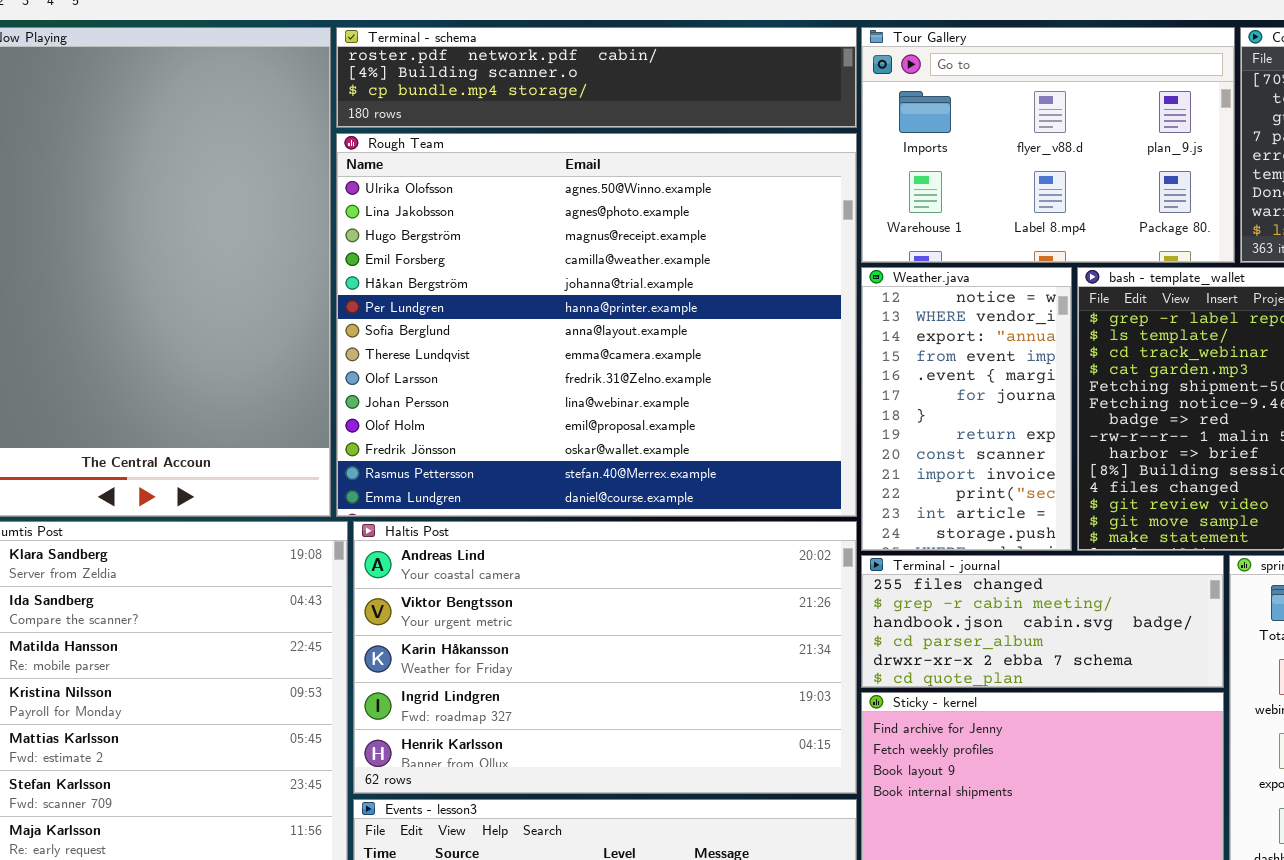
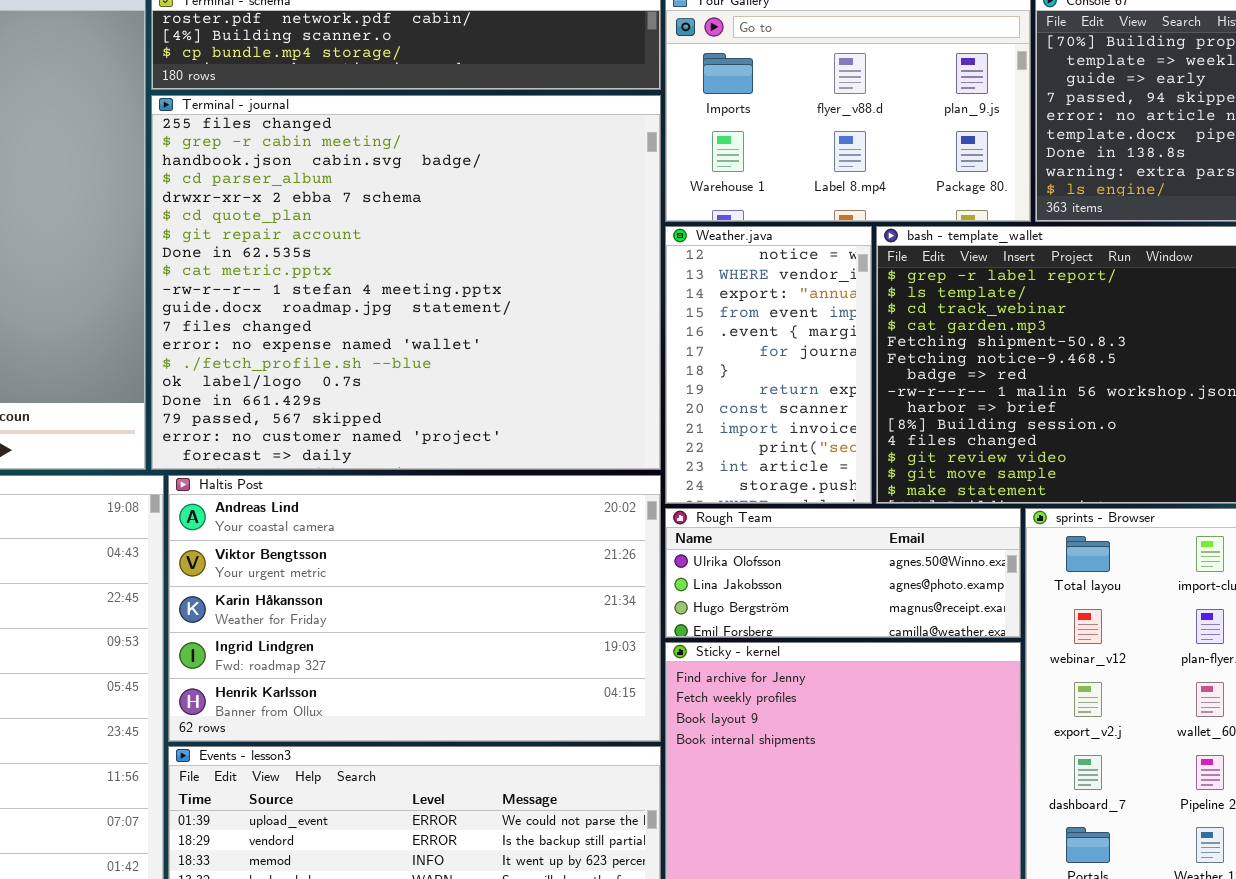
Rough Team: [336,133,857,517] -> [665,508,1021,638], moved, resized
Terminal - journal: [861,555,1224,688] -> [151,95,661,470], moved, resized

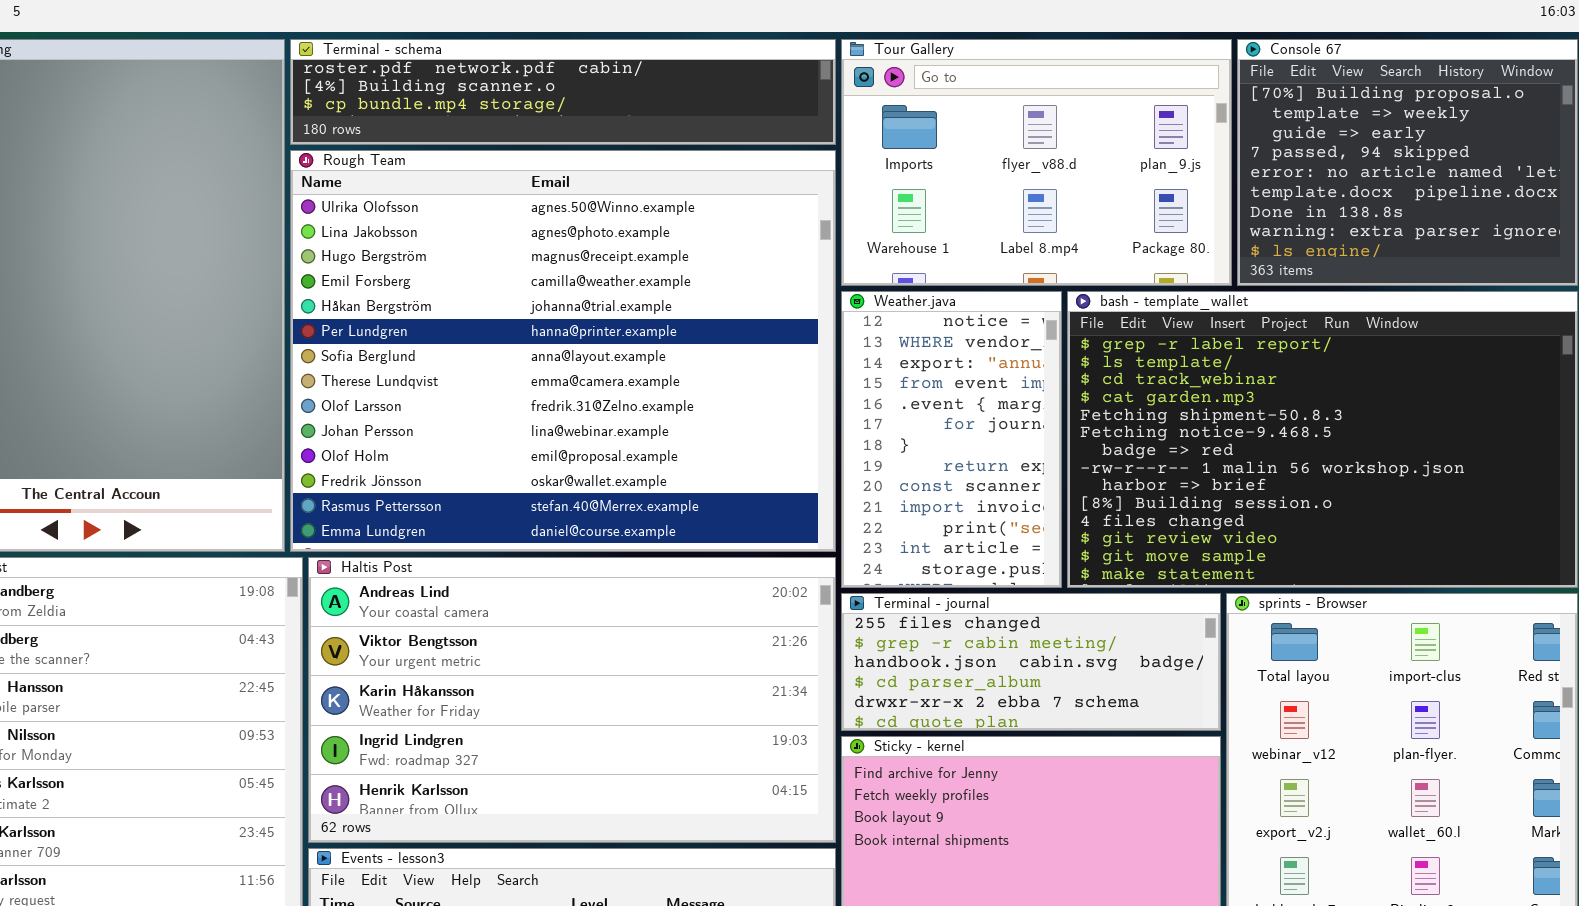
Terminal - journal: [151,95,661,470] -> [841,593,1221,731], moved, resized
Rough Team: [665,508,1021,638] -> [290,150,836,552], moved, resized

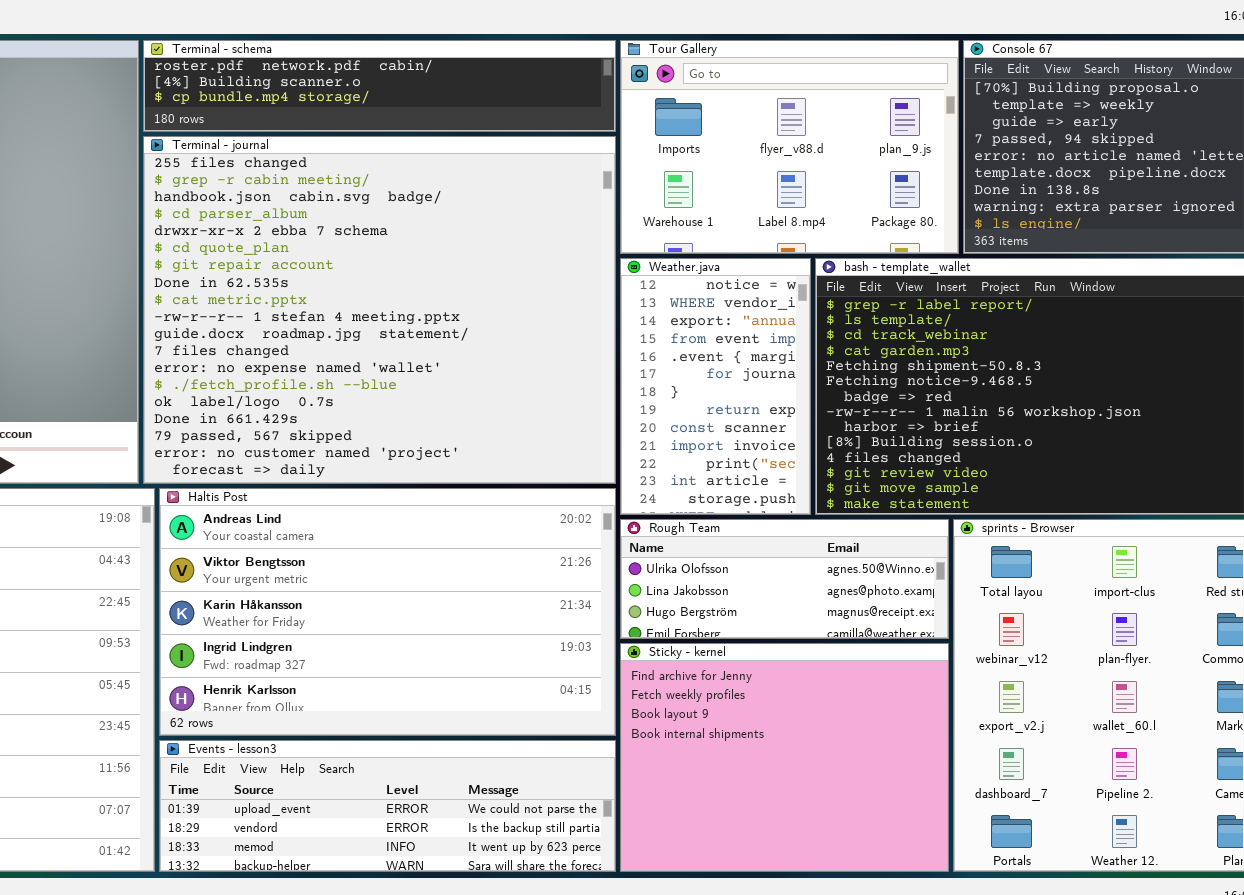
Rough Team: [290,150,836,552] -> [620,519,949,639], moved, resized
Terminal - journal: [841,593,1221,731] -> [143,136,616,484], moved, resized

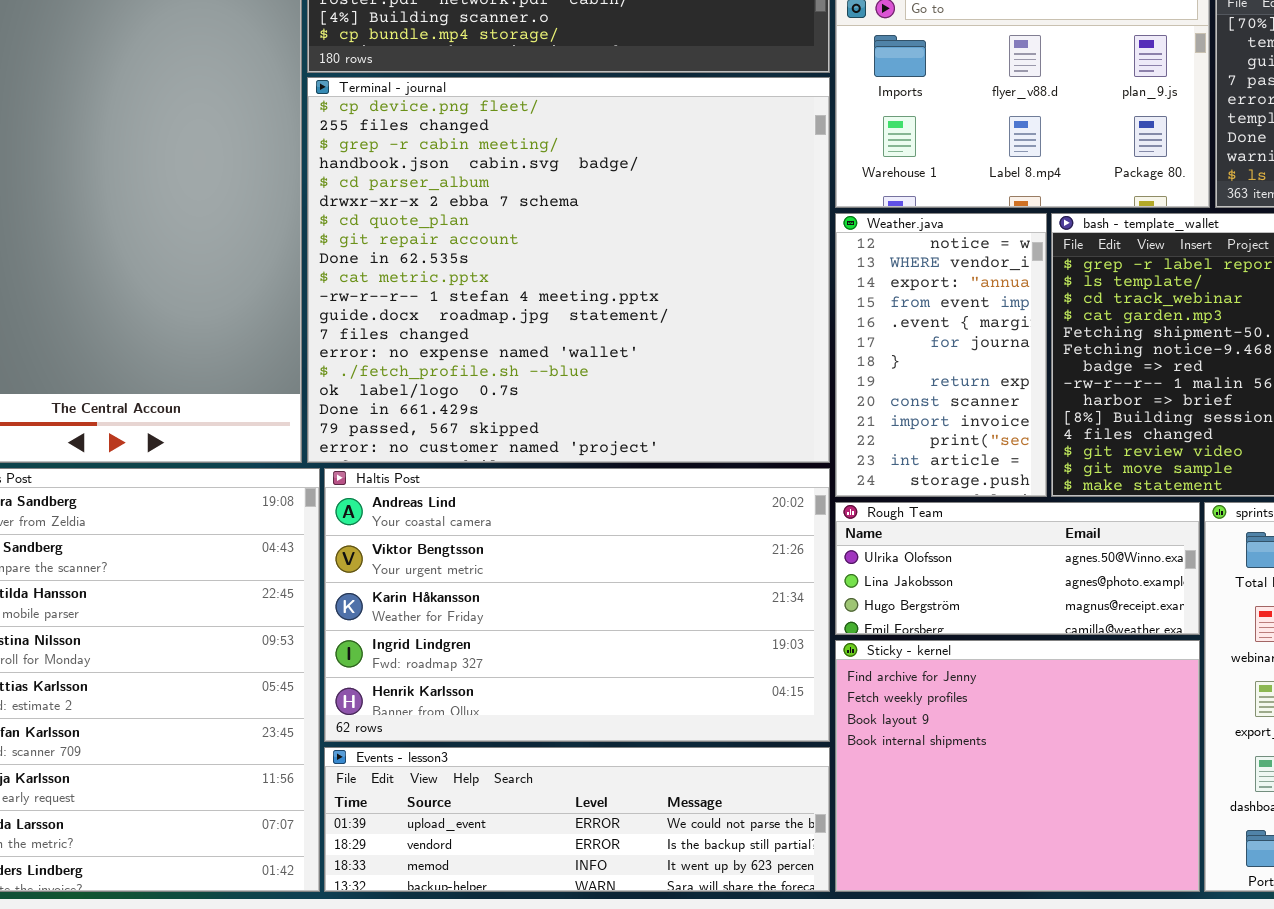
Terminal - journal: [143,136,616,484] -> [307,77,830,463], scrolled up 1 row

